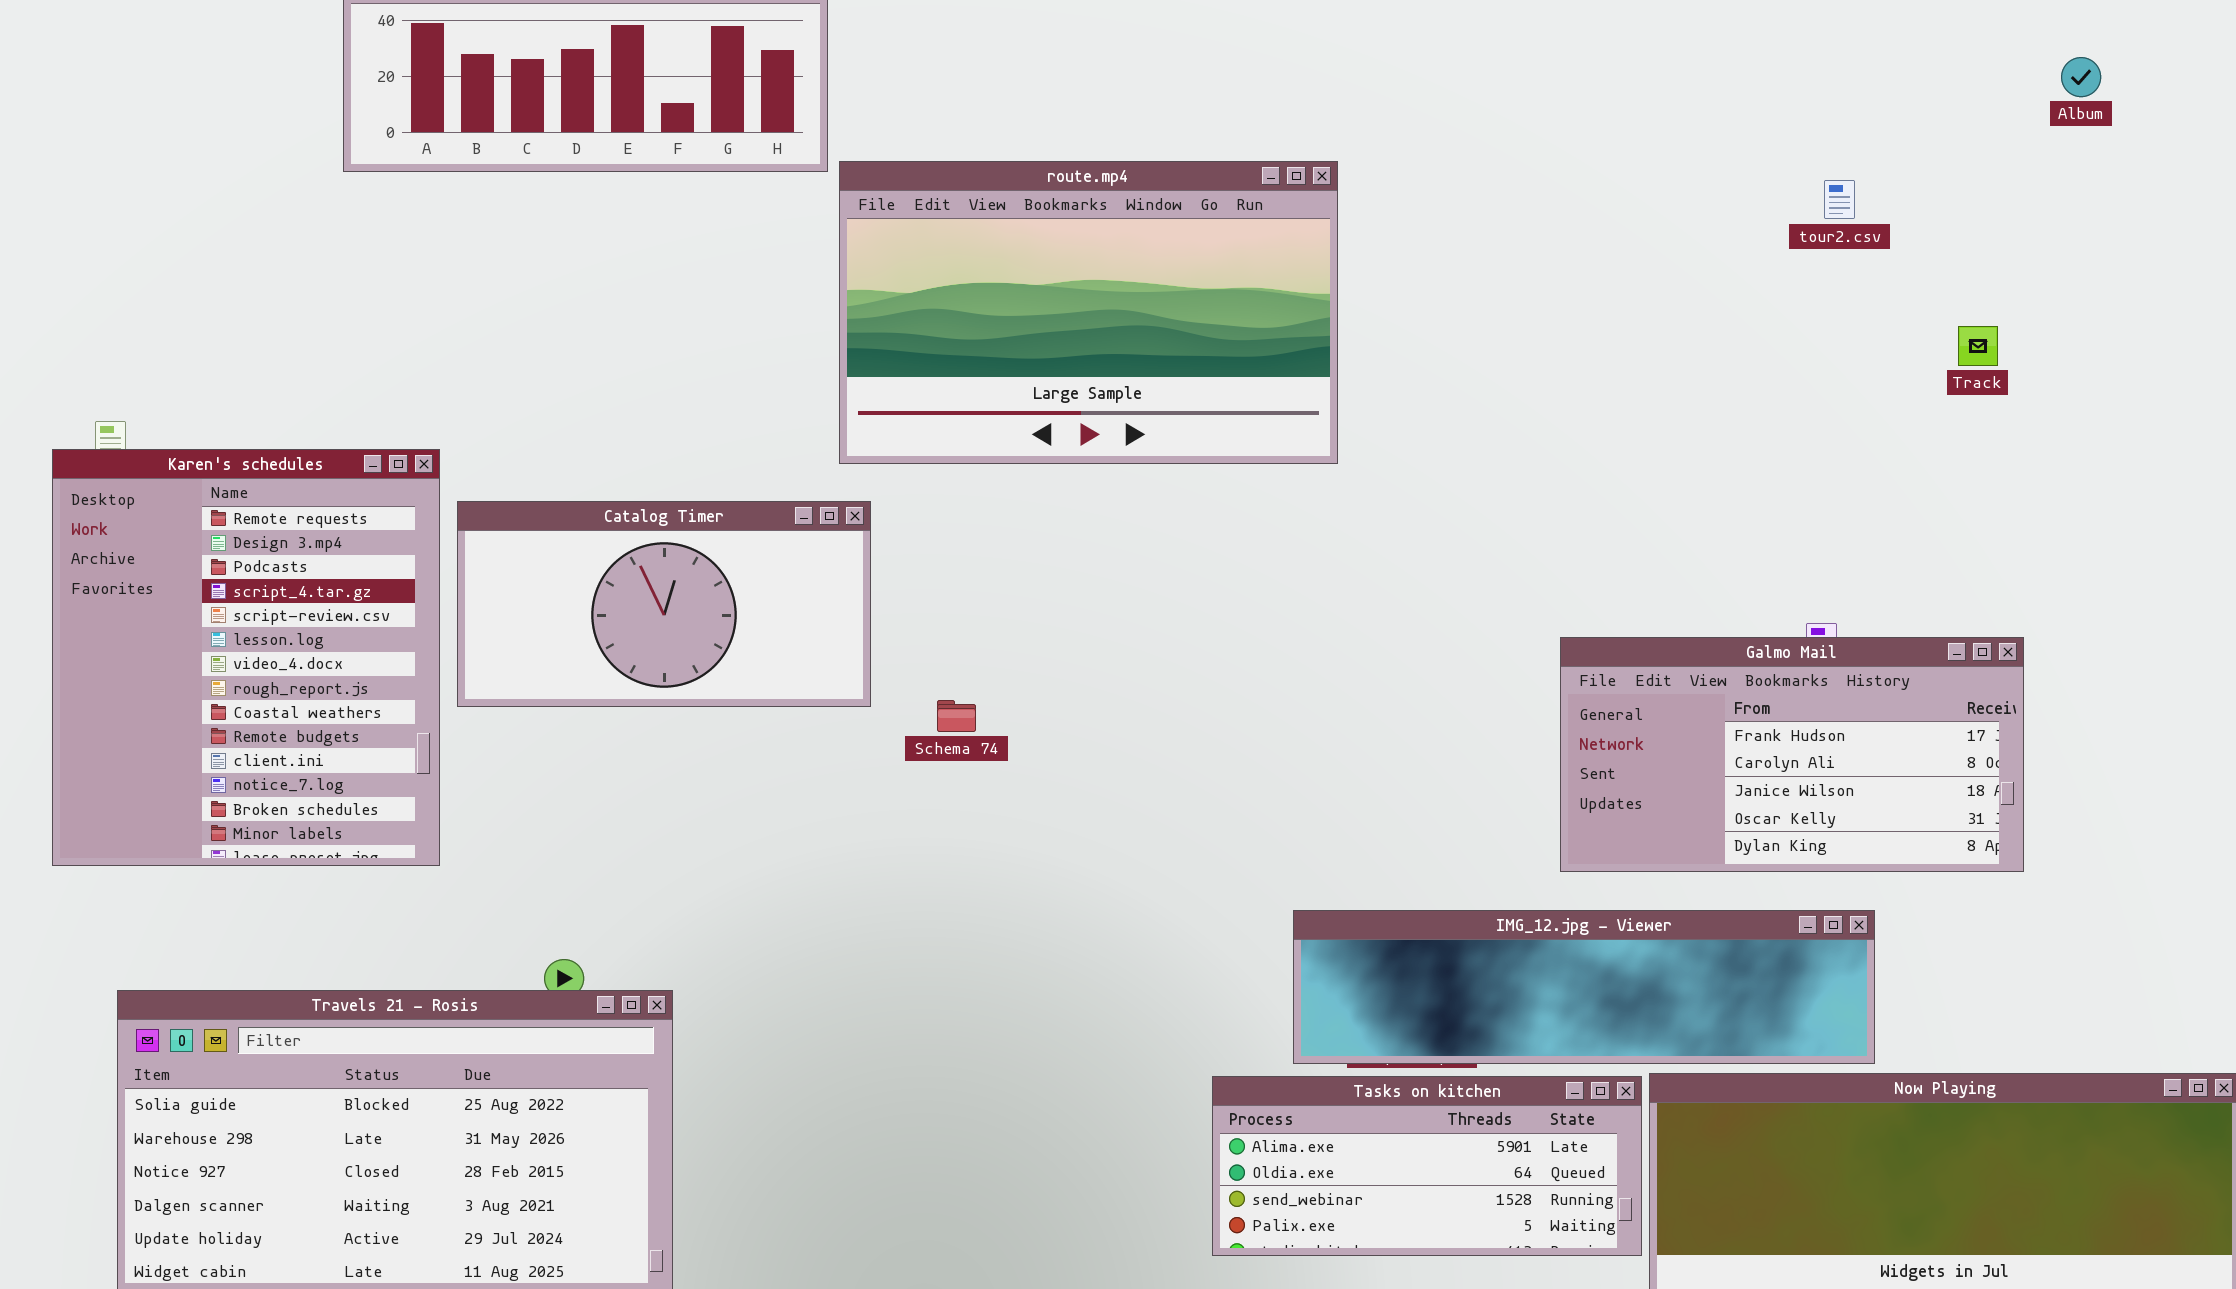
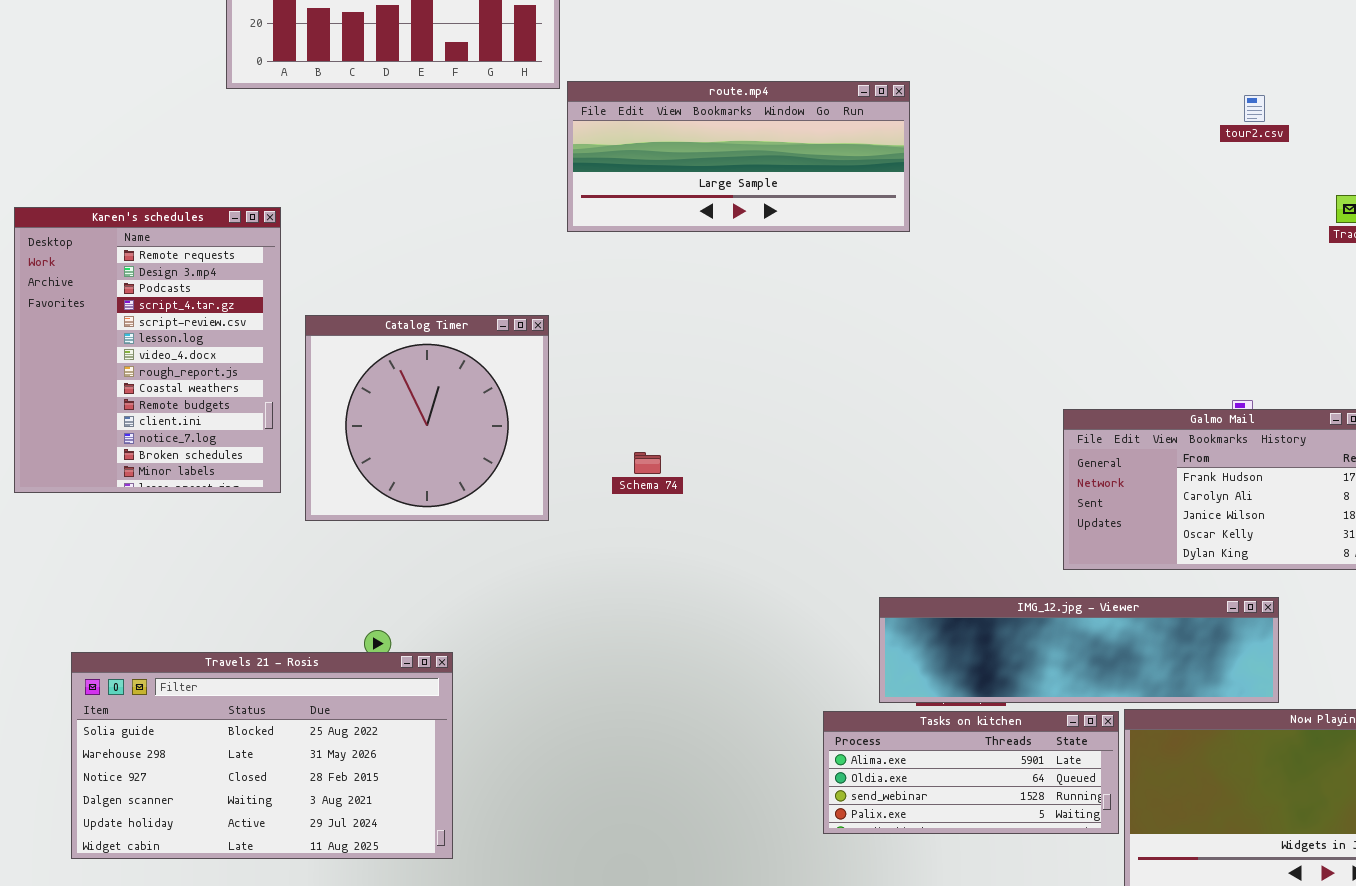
route.mp4: [839,161,1338,464] -> [567,81,910,232], resized
Karen's schedules: [52,449,440,866] -> [14,207,281,493], moved
Catalog Timer: [457,501,871,707] -> [305,315,549,521], resized

